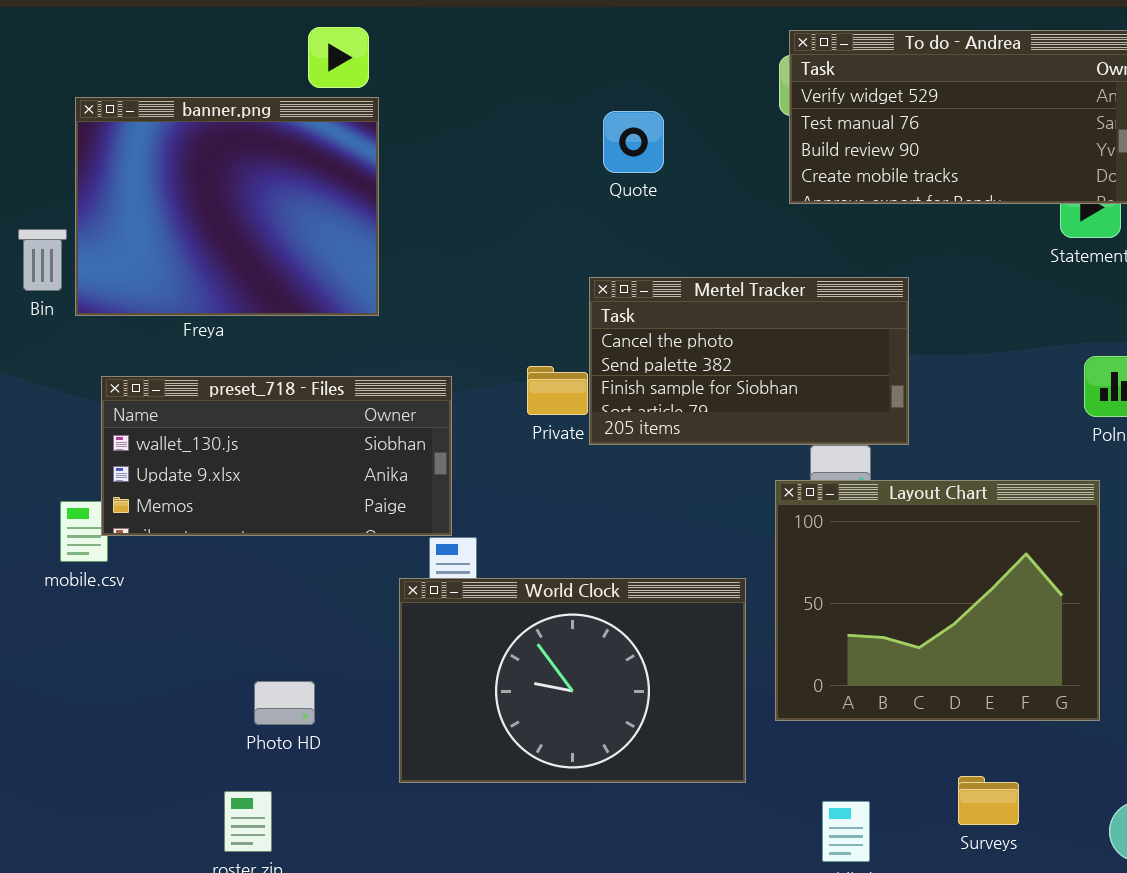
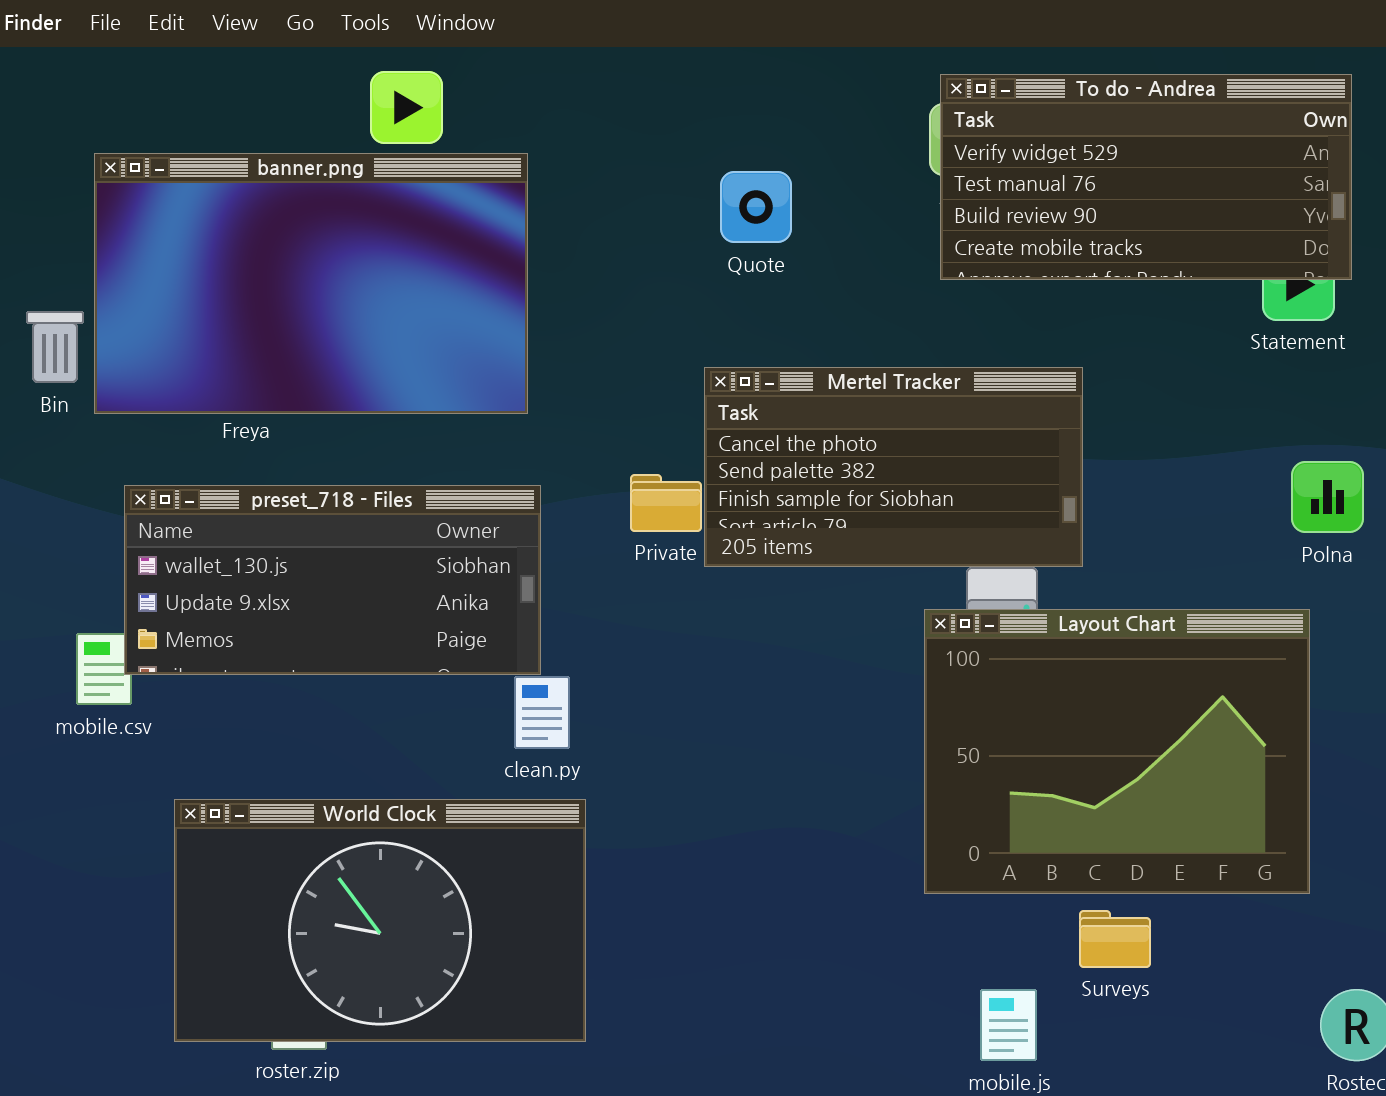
banner.png: [75,97,379,316] -> [94,153,528,414], resized
World Clock: [399,578,746,783] -> [174,799,586,1042], moved
Surveys: [958,776,1019,825] -> [1079,910,1151,968], moved

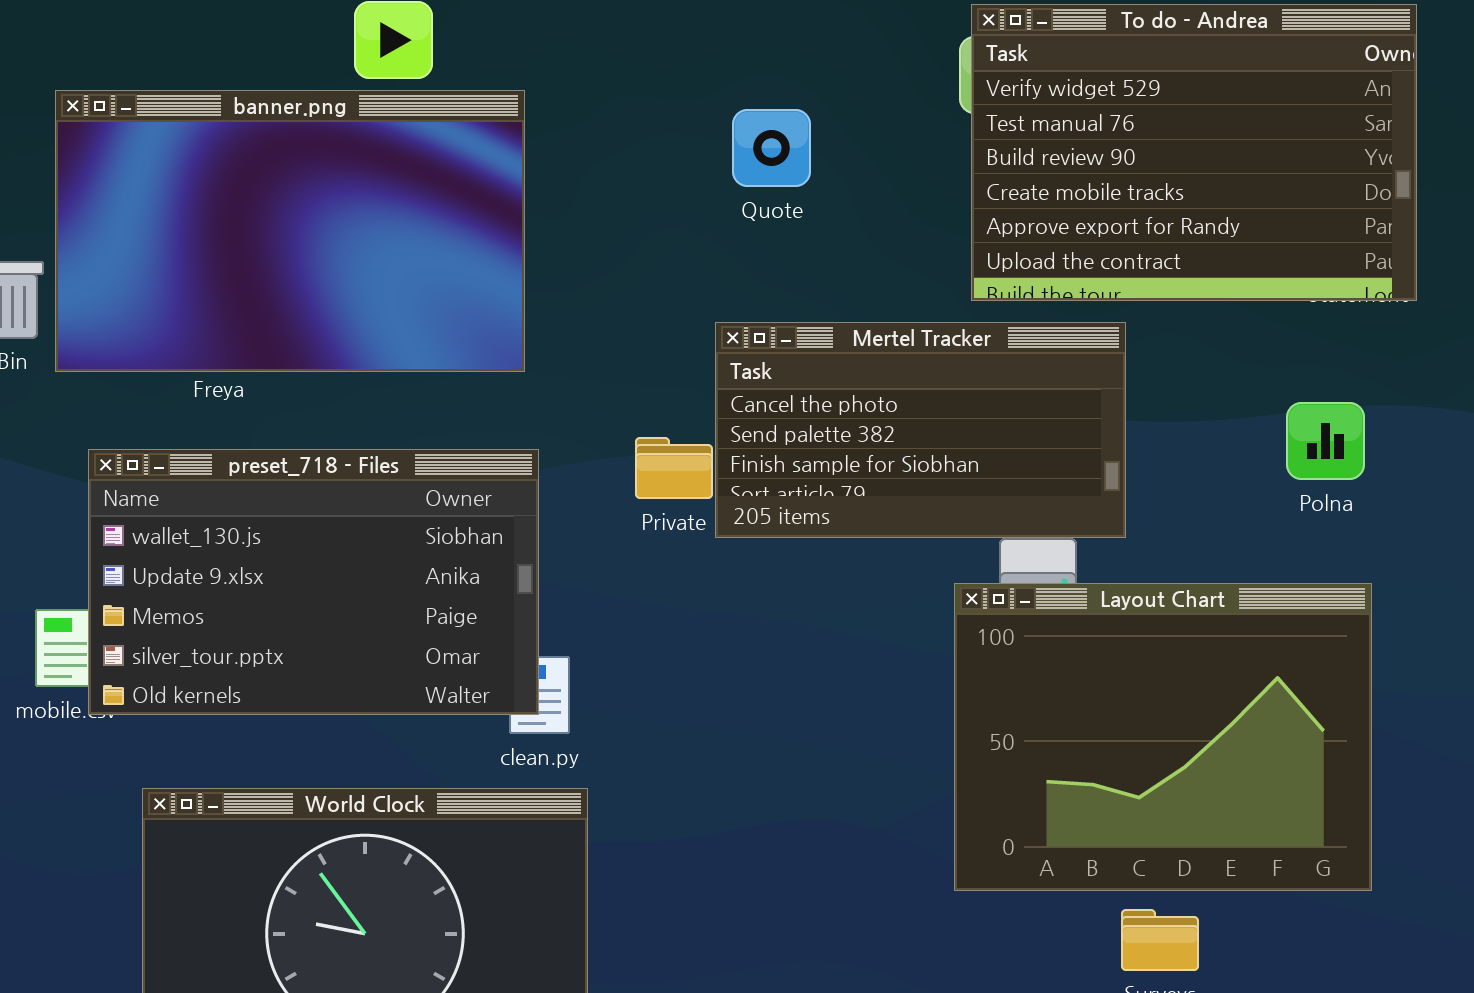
To do - Andrea: [940,74,1352,280] -> [971,4,1417,301], resized
Polna: [1291,461,1364,533] -> [1286,402,1365,480], moved
preset_718 - Files: [124,485,541,675] -> [88,449,539,715], resized

